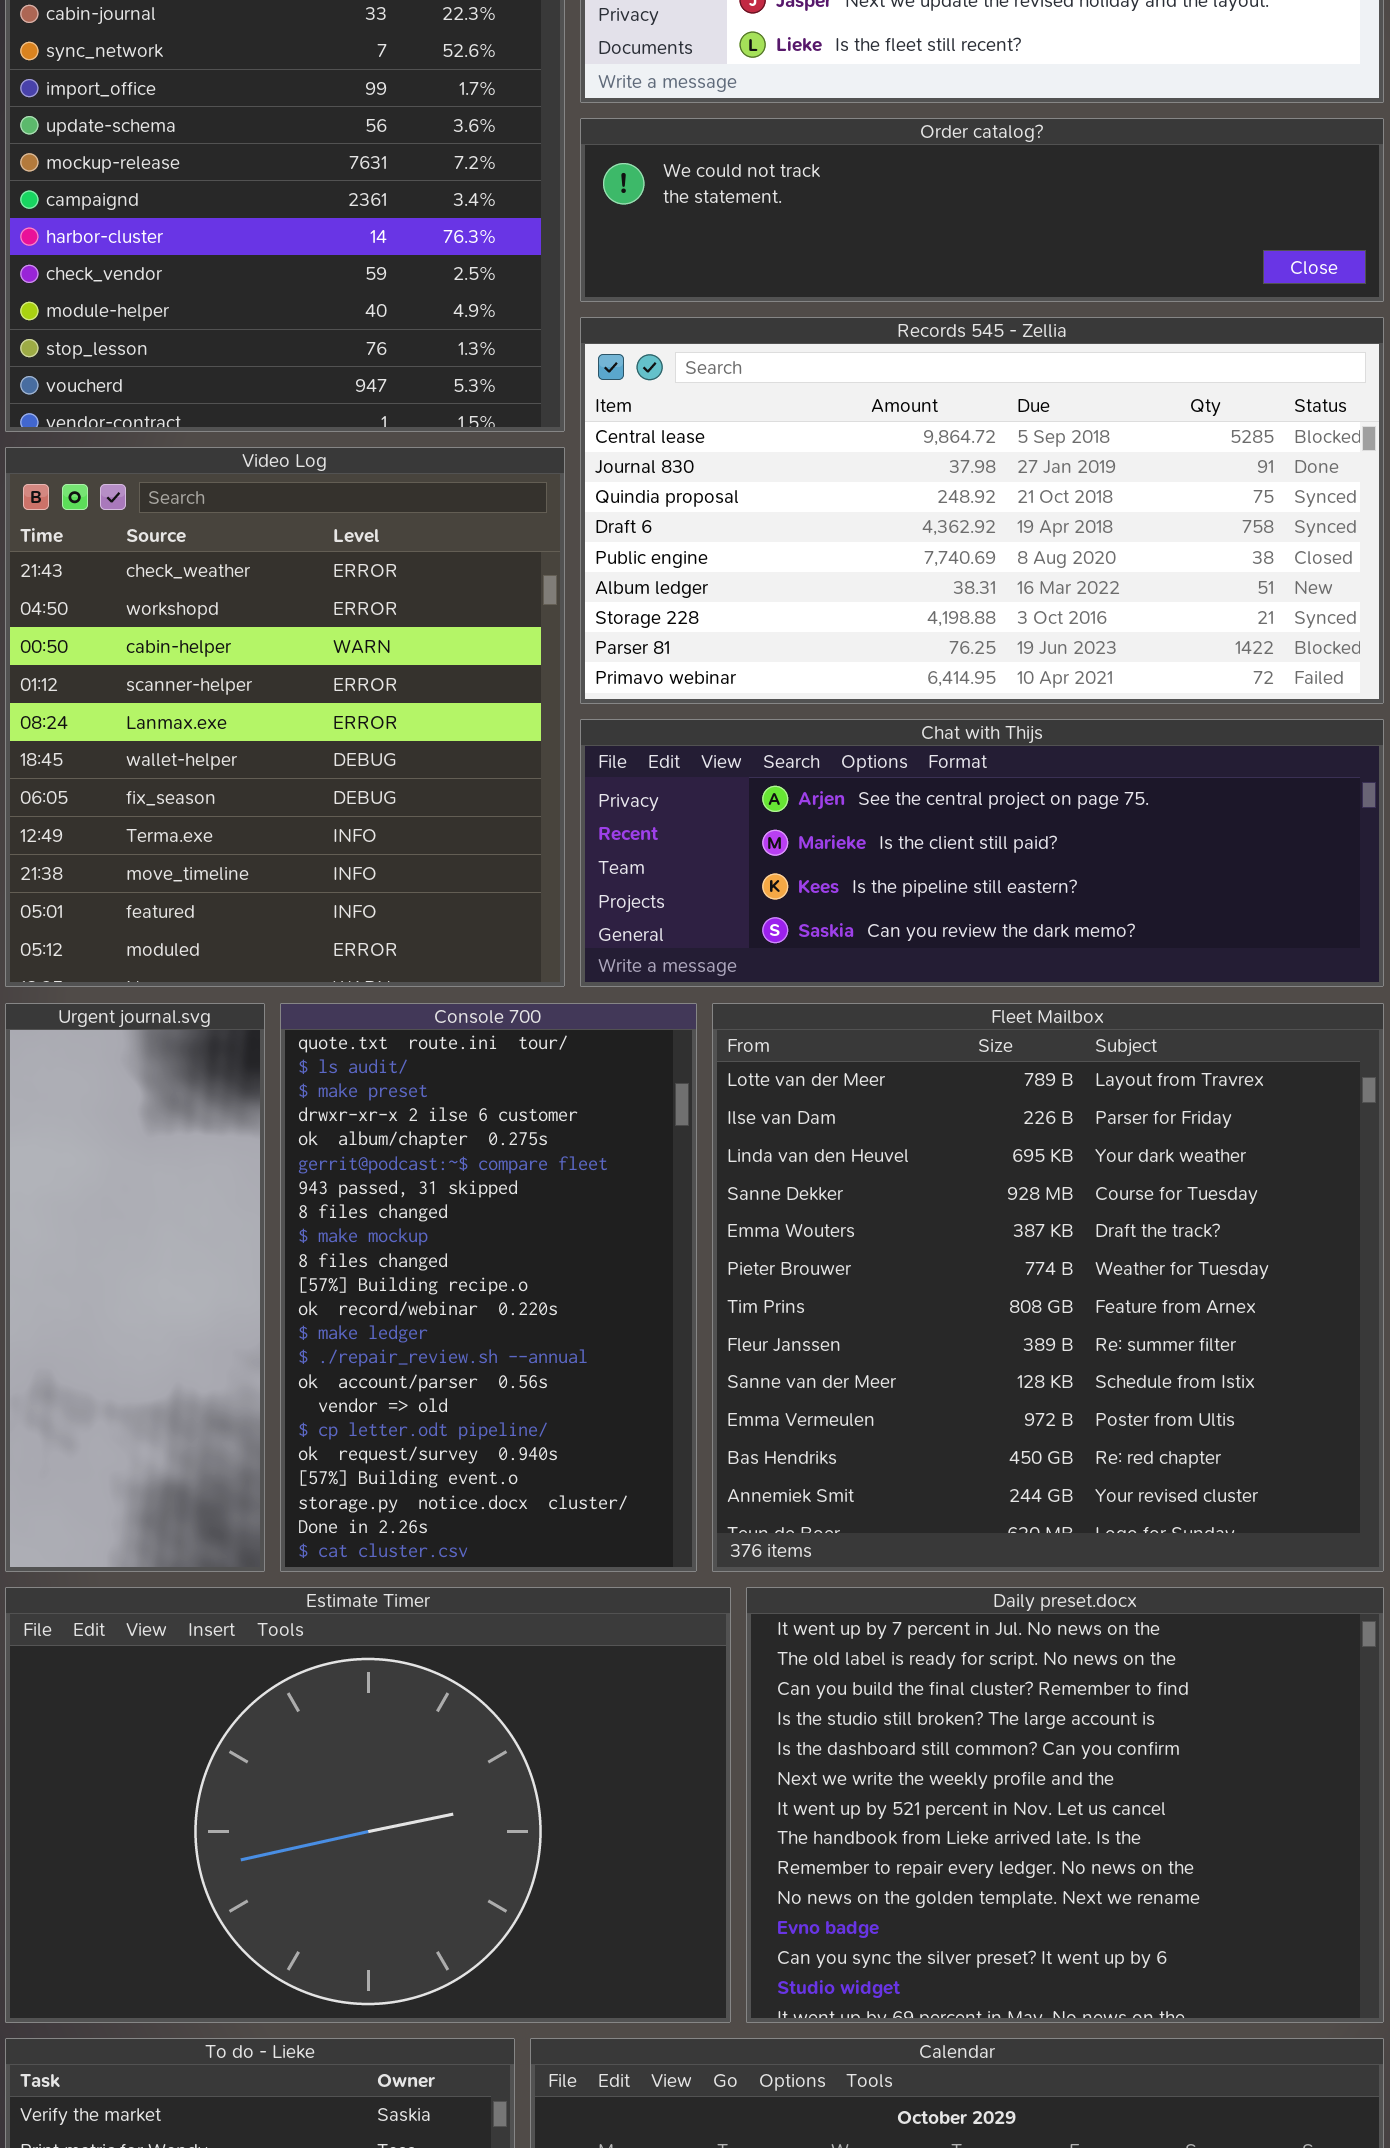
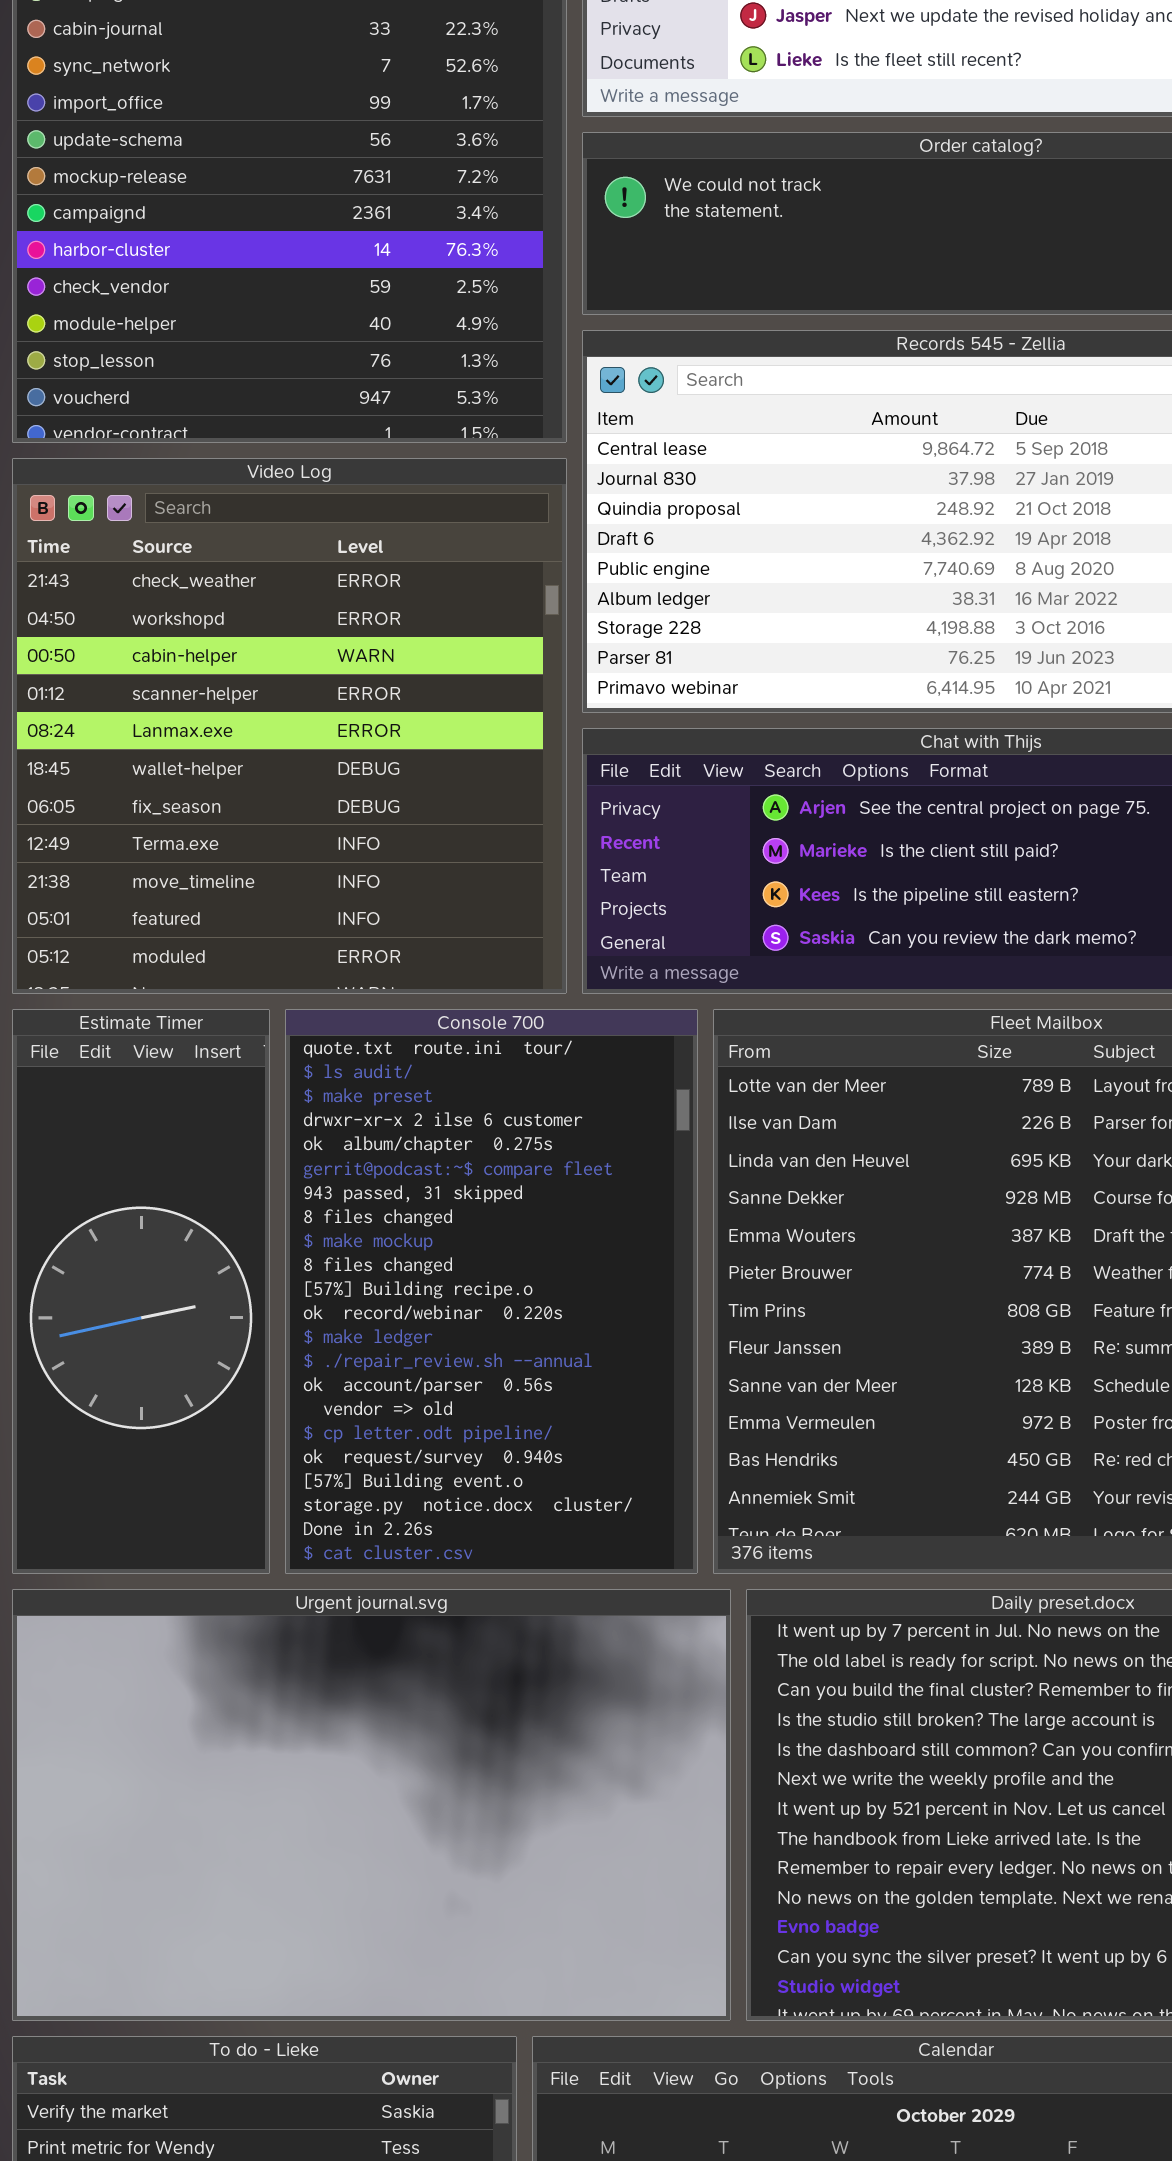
Urgent journal.svg: [5,1003,265,1572] -> [12,1589,731,2021], moved, resized
Estimate Timer: [5,1587,731,2023] -> [12,1009,270,1574], moved, resized

